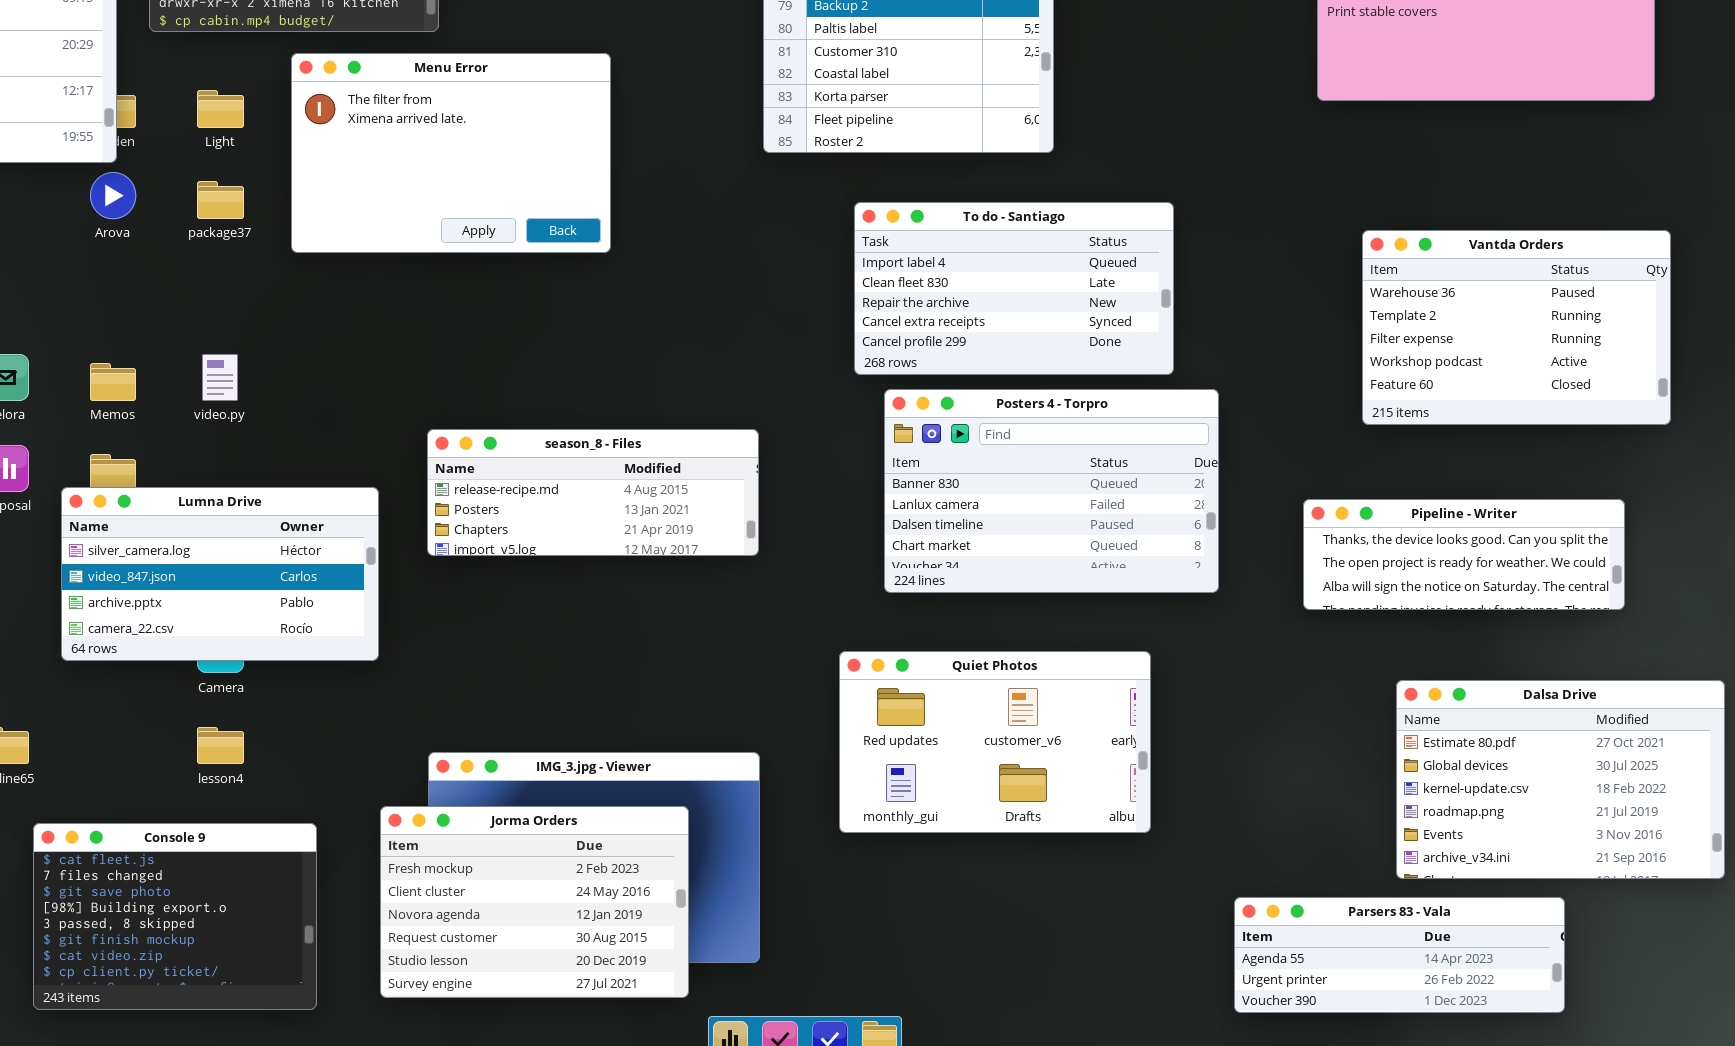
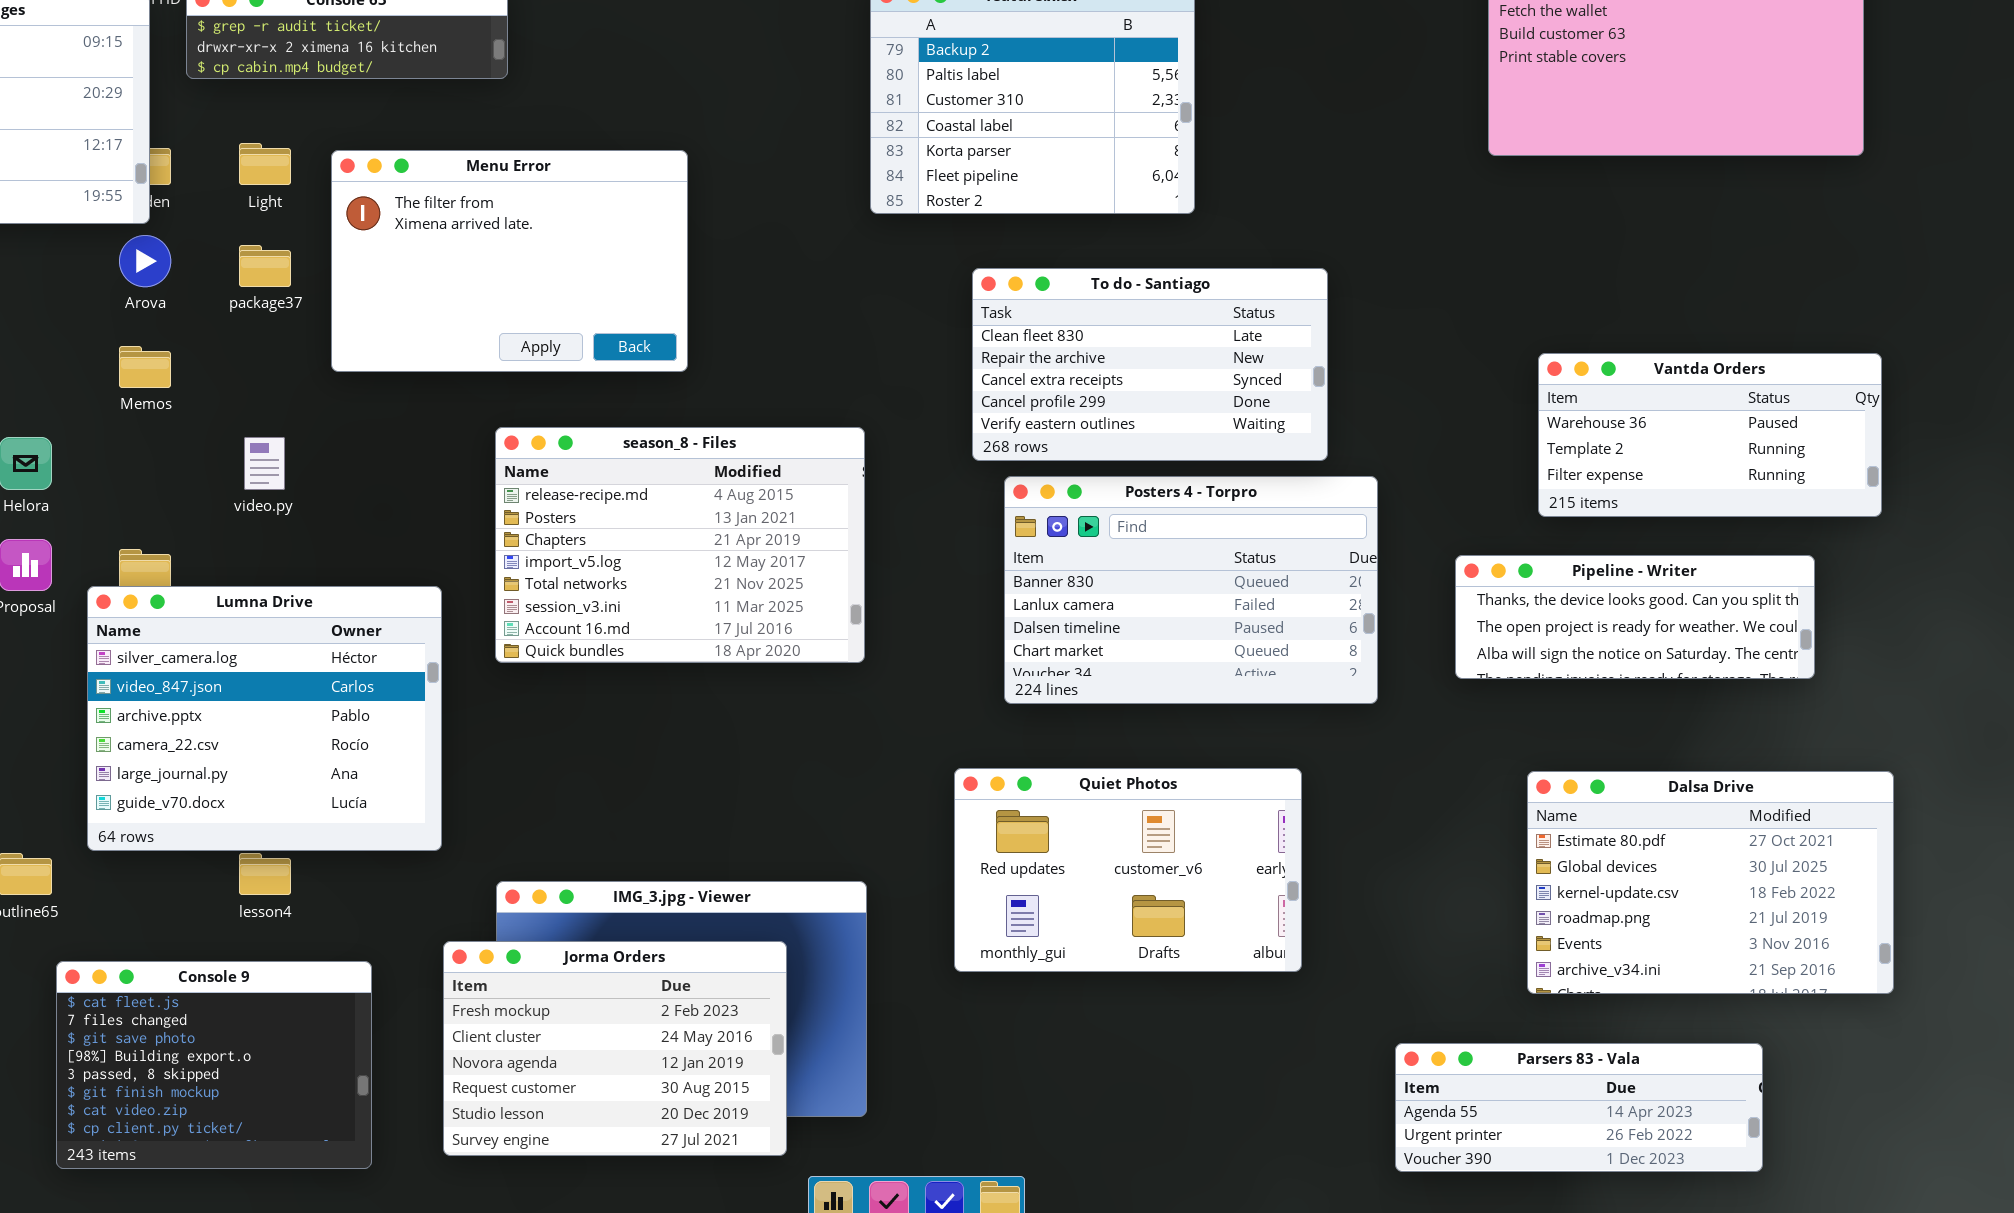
Menu Error: [291,53,611,253] -> [331,150,688,372], moved
To do - Santiago: [854,202,1174,375] -> [972,268,1328,461], scrolled down 1 row
Vantda Orders: [1362,230,1671,425] -> [1538,353,1882,517], resized
Memos: [90,363,136,401] -> [119,346,171,388], moved
season_8 - Files: [427,429,759,556] -> [495,427,865,663], resized
Lumna Drive: [61,487,379,661] -> [87,586,442,851], resized
Pipeline - Writer: [1303,499,1625,610] -> [1455,555,1815,679], moved
Dalsa Drive: [1396,680,1725,879] -> [1527,771,1894,994], moved

